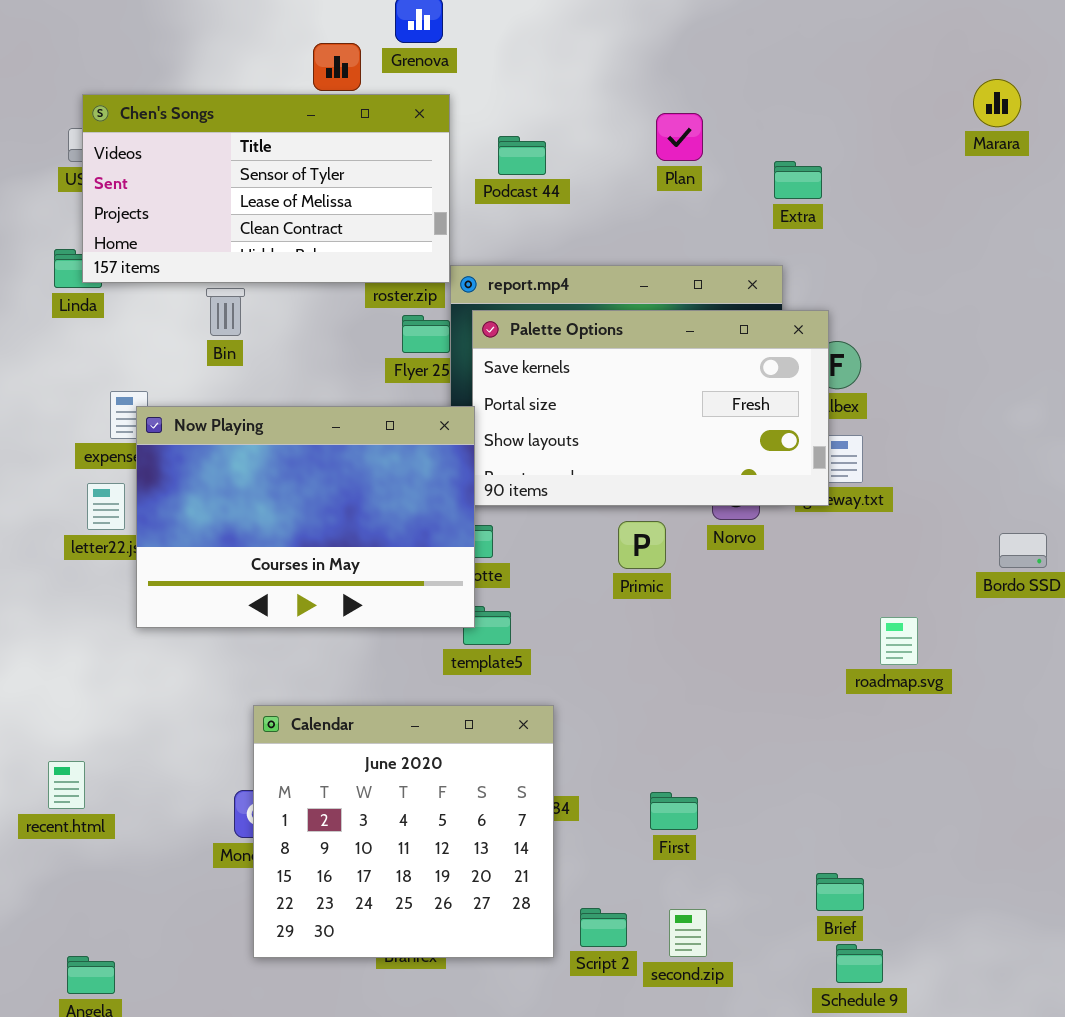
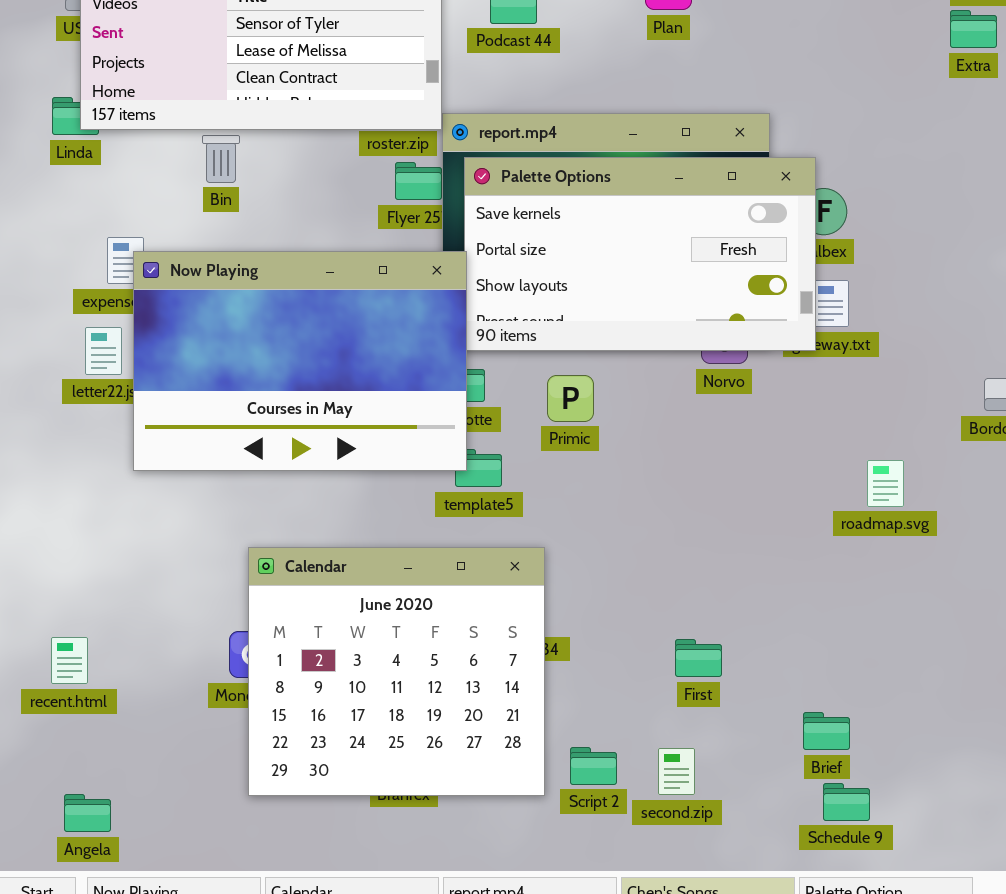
Extra: [774,161,822,199] -> [950,10,997,48], moved
Primic: [618,521,666,569] -> [547,375,594,422], moved
recent.html: [48,761,85,809] -> [51,637,88,684], moved
First: [650,792,698,830] -> [675,639,722,677], moved

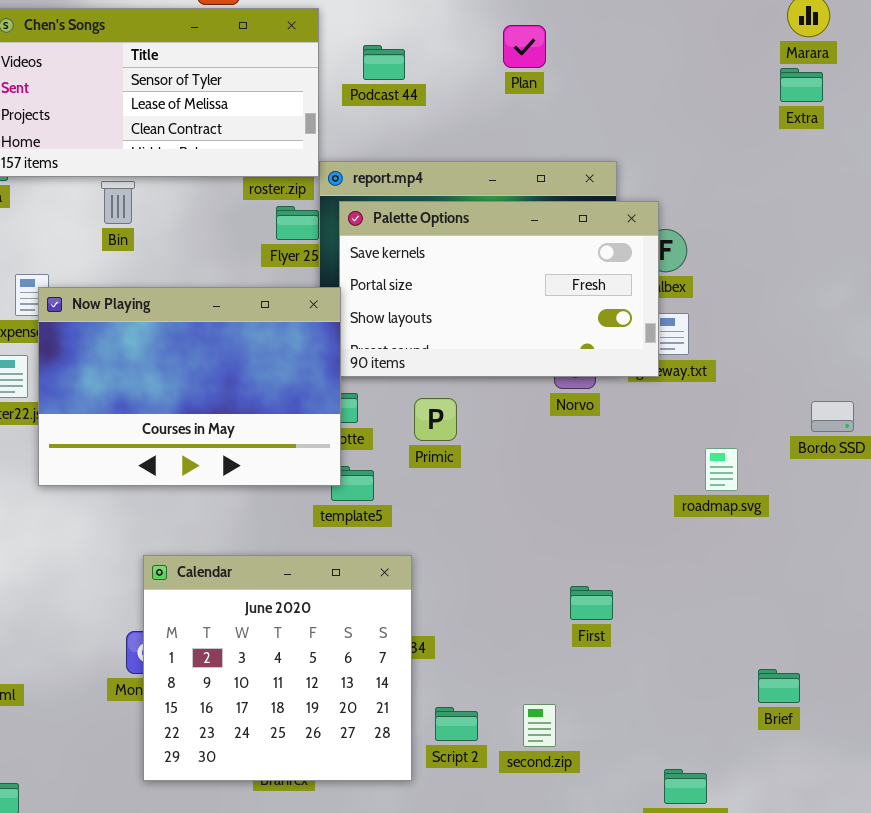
roadmap.svg: [867,460,904,507] -> [705,448,738,491], moved
First: [675,639,722,677] -> [570,586,613,620], moved
Brief: [803,712,850,750] -> [758,669,800,703], moved
Script 2: [570,747,617,785] -> [435,707,478,741], moved
second.zip: [658,748,695,795] -> [523,704,556,747], moved

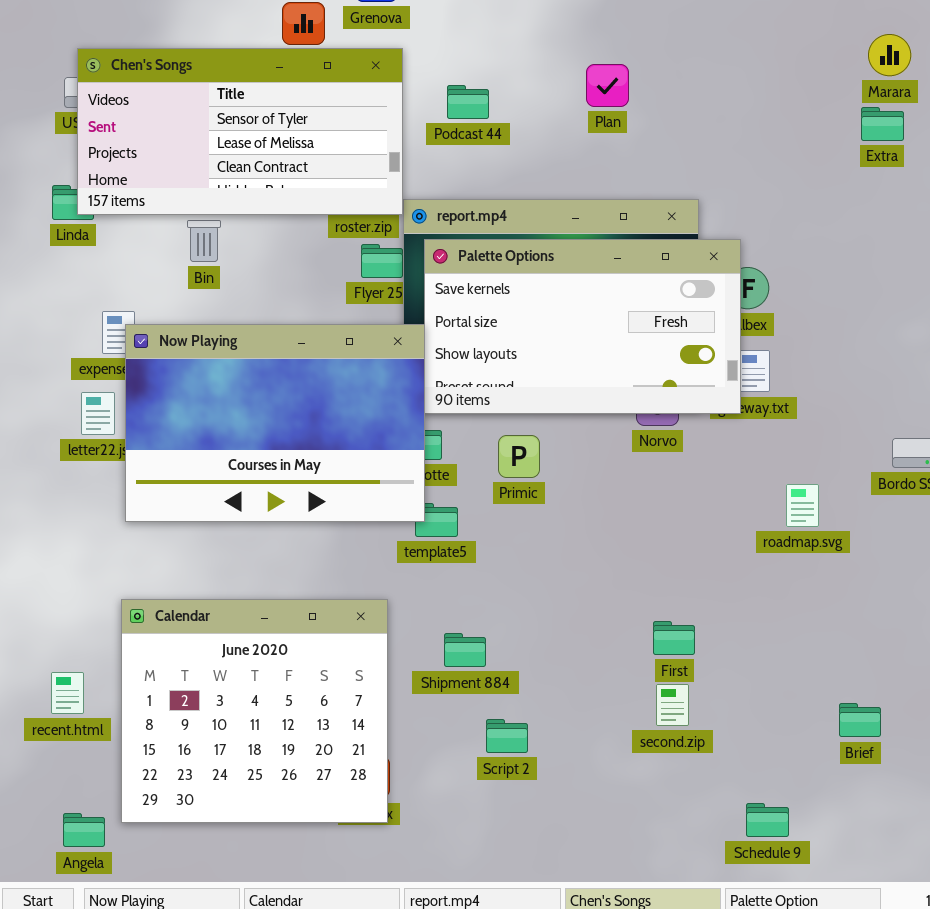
Calendar: [143,555,412,781] -> [121,599,388,823], moved
second.zip: [523,704,556,747] -> [656,684,689,726], moved
Script 2: [435,707,478,741] -> [486,719,528,753], moved

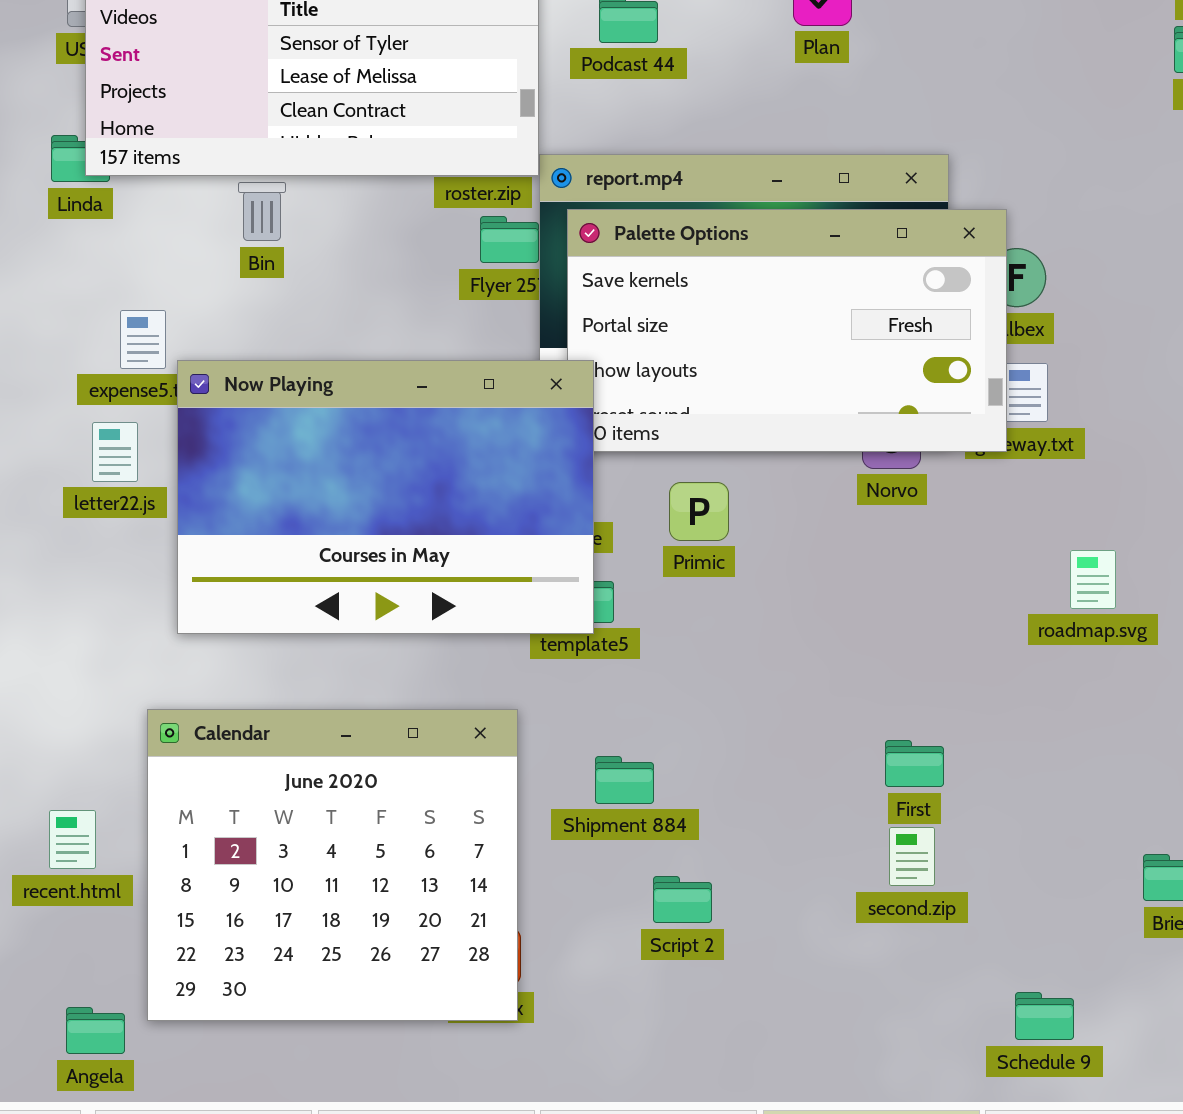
Now Playing: [125,324,425,522] -> [177,360,594,634], moved

